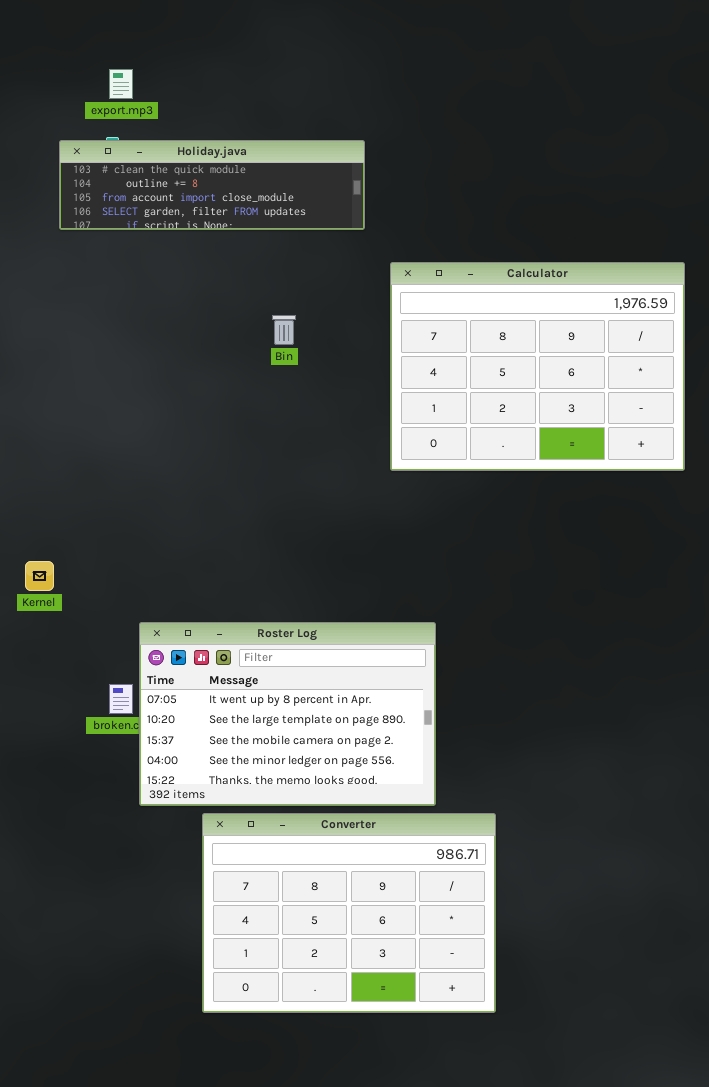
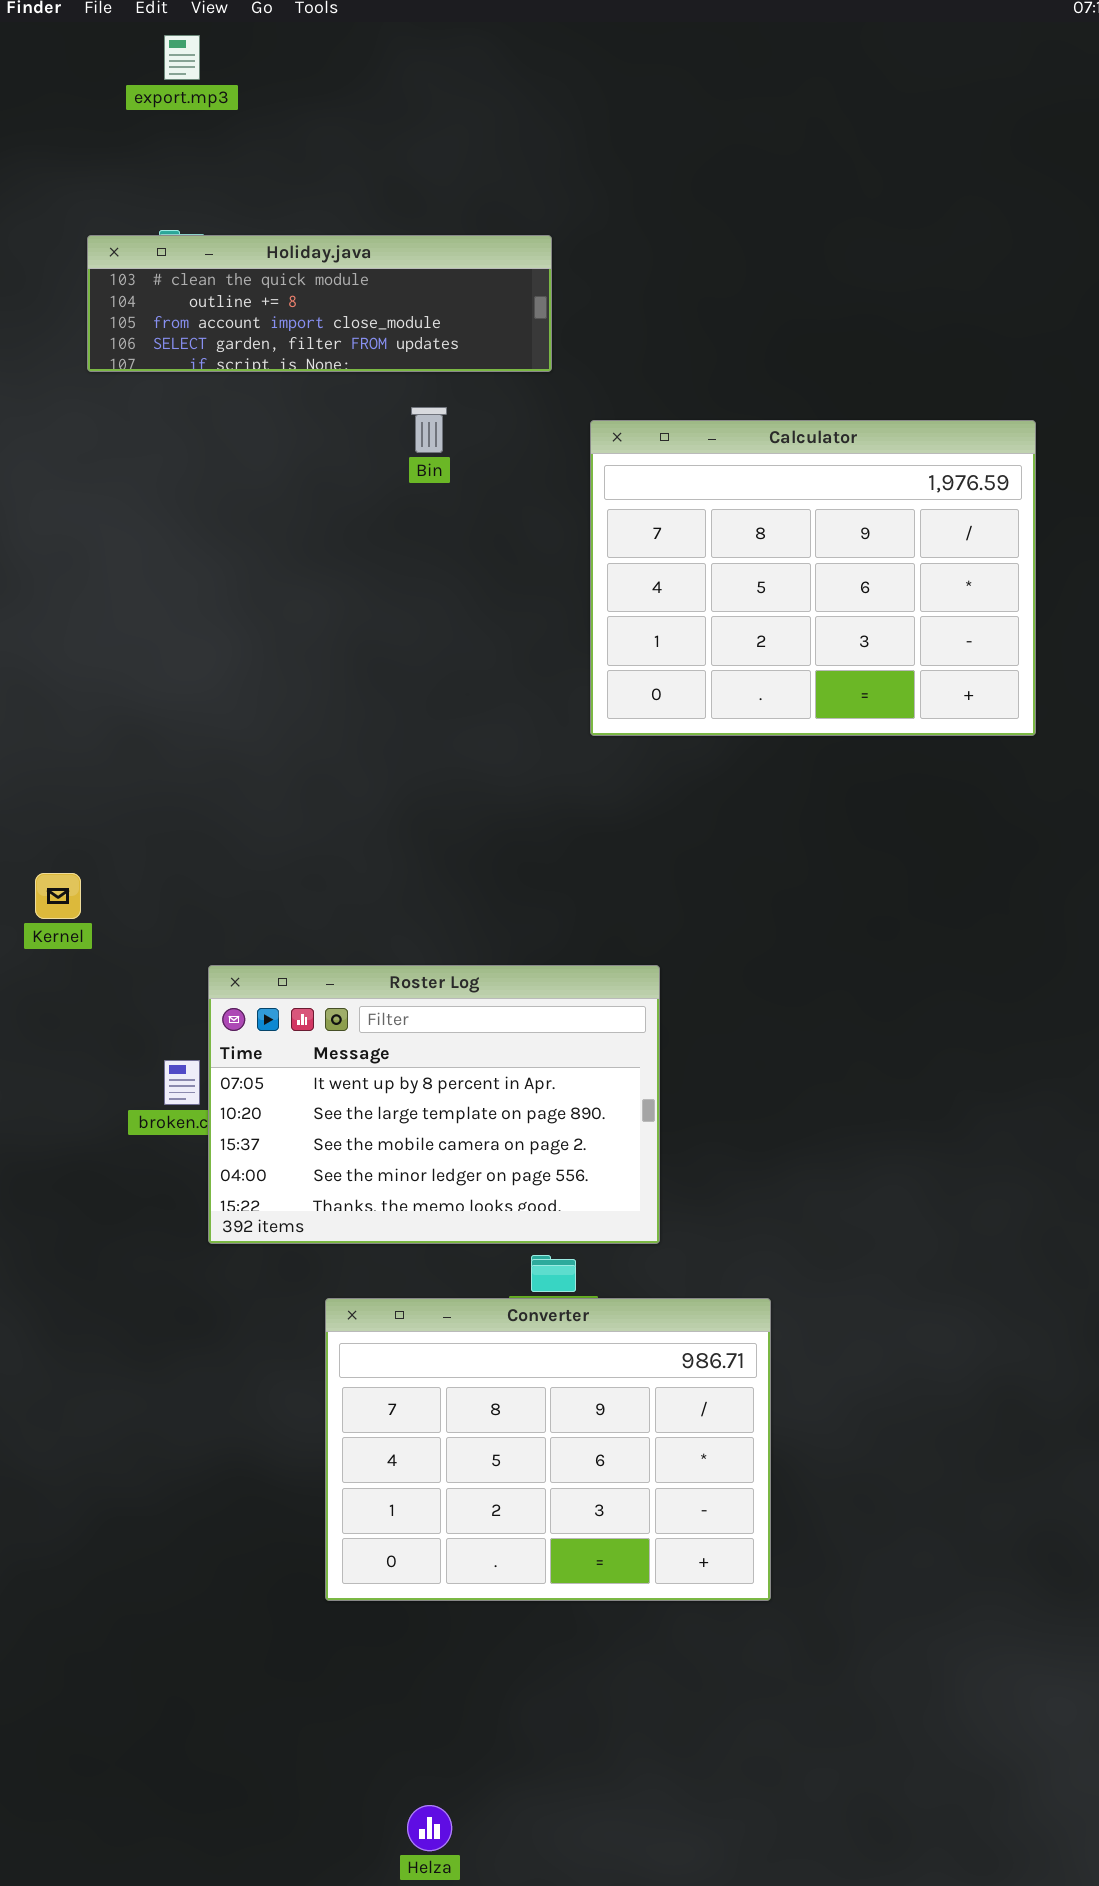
export.mp3: [109,69,133,99] -> [164,35,200,80], moved
Bin: [272,315,296,345] -> [411,407,447,453], moved
Converter: [202,813,496,1013] -> [325,1298,771,1601], moved

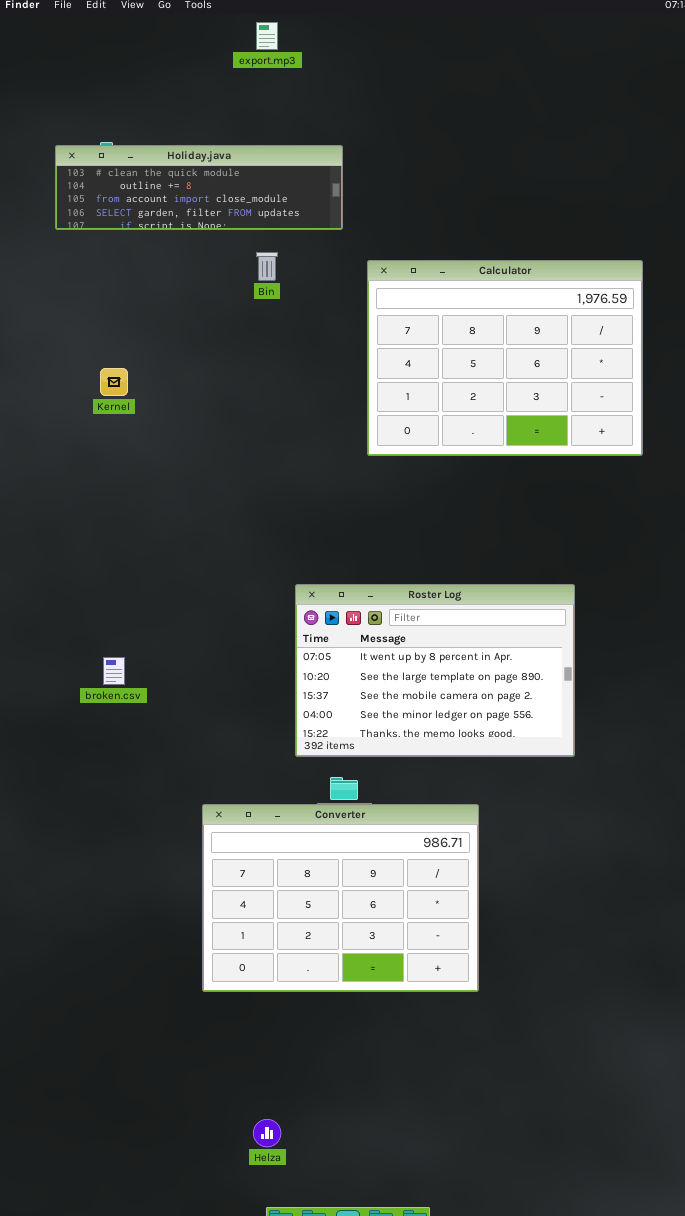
export.mp3: [164,35,200,80] -> [256,22,278,50], moved
Kernel: [35,873,81,919] -> [100,368,128,396], moved
Roster Log: [208,965,660,1244] -> [295,584,575,757], moved

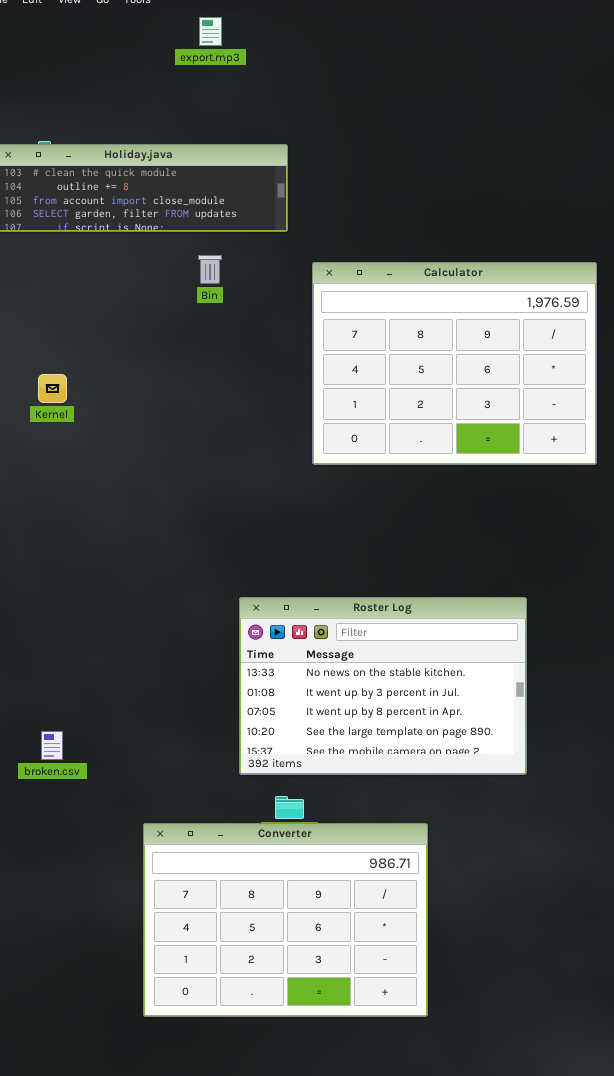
Roster Log: [295,584,575,757] -> [239,597,527,775], scrolled up 2 rows
broken.csv: [103,657,125,685] -> [41,731,63,760], moved

